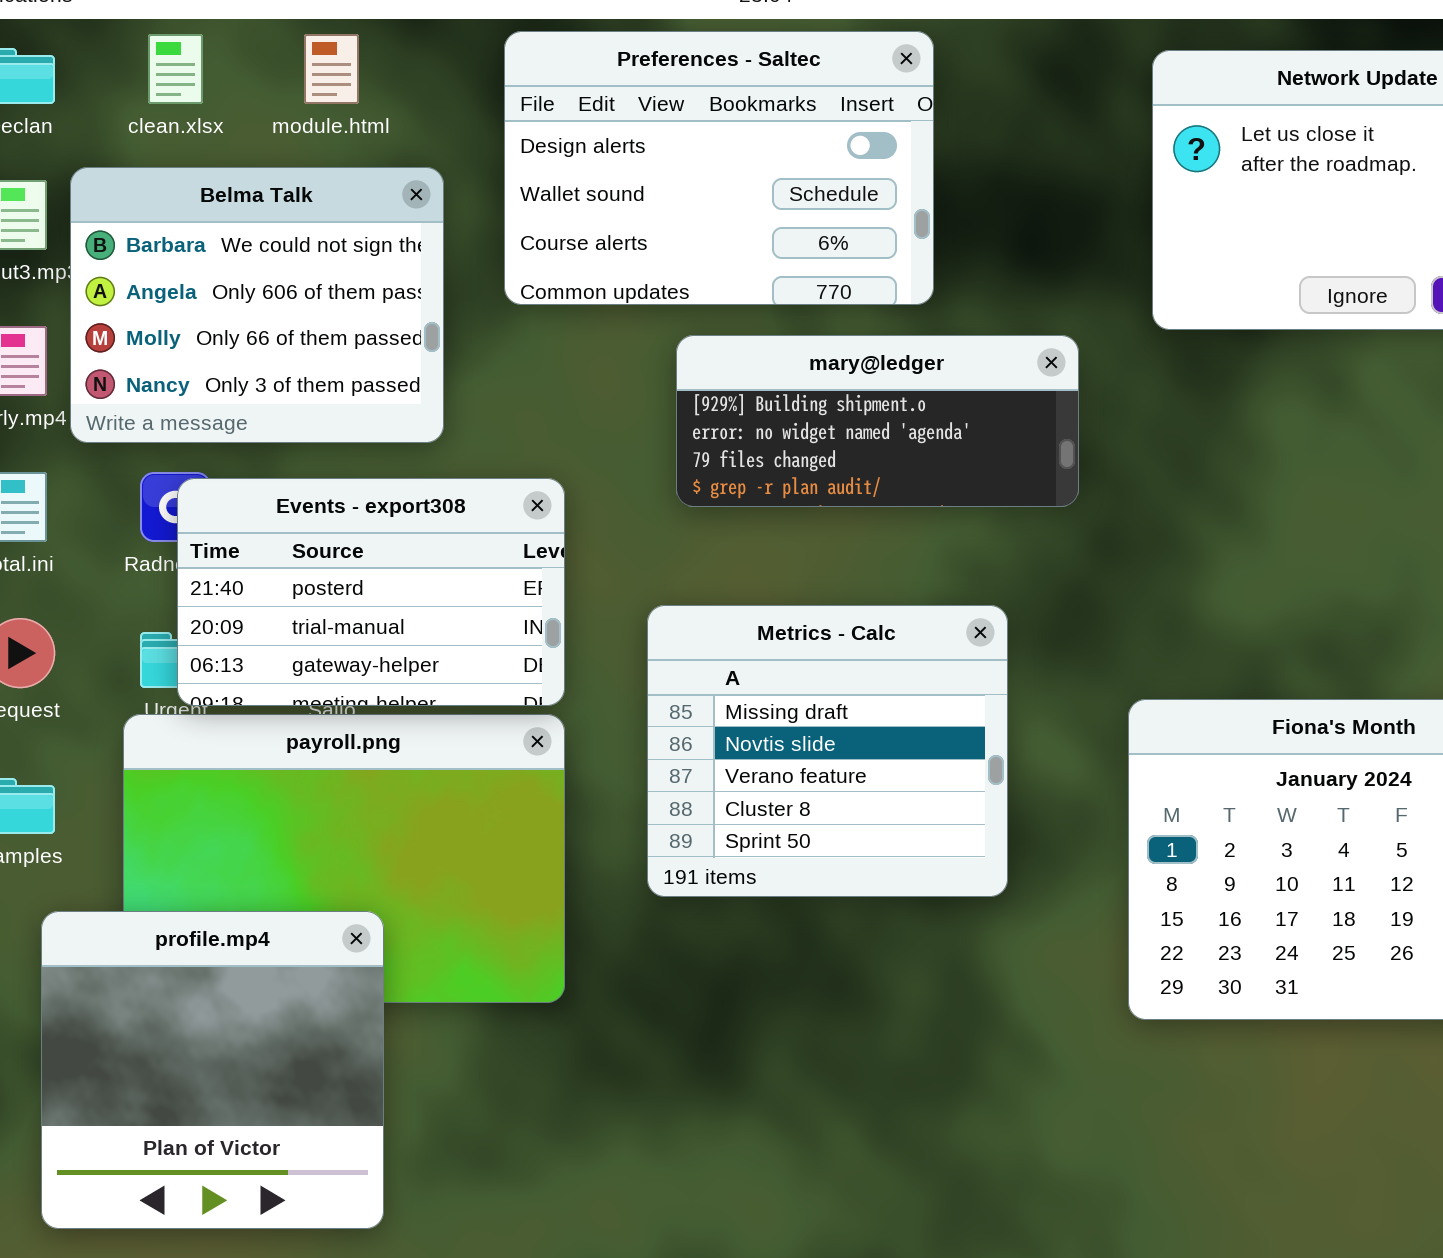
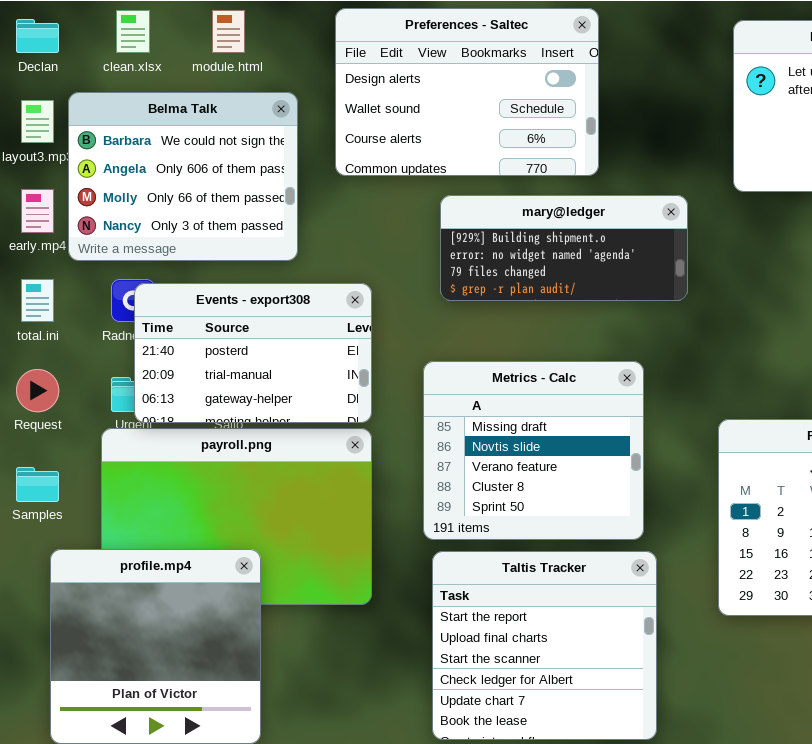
Taltis Tracker: none -> [432,551,657,740], opened

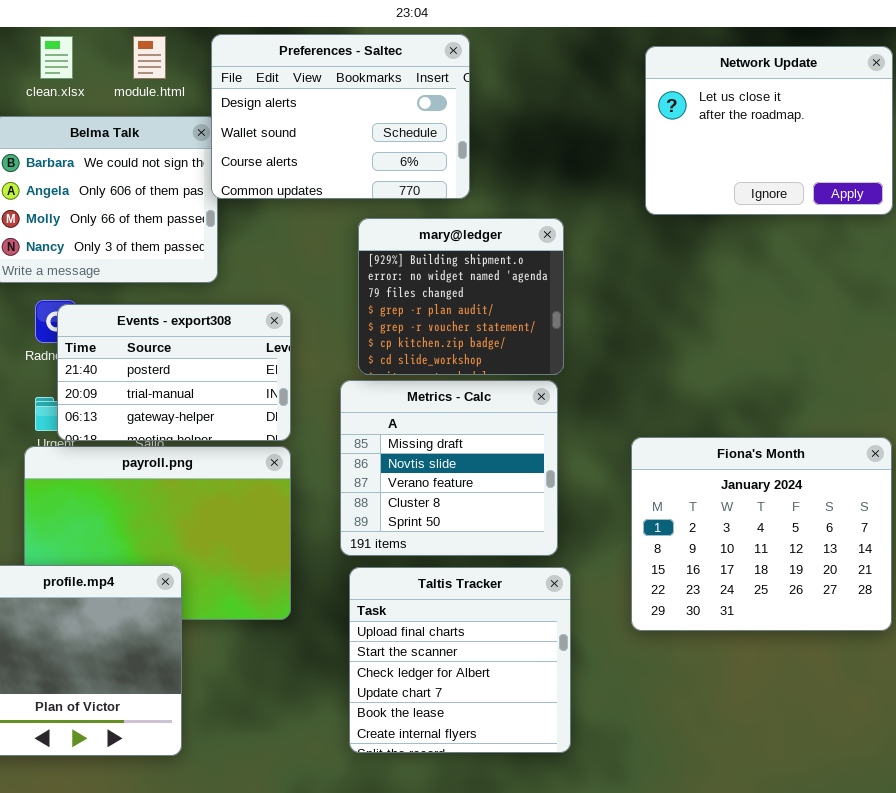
Preferences - Saltec: [335,8,599,176] -> [211,34,470,199], moved
mary@ledger: [440,195,688,301] -> [358,218,564,375], resized
Taltis Tracker: [432,551,657,740] -> [349,567,571,753], scrolled down 1 row

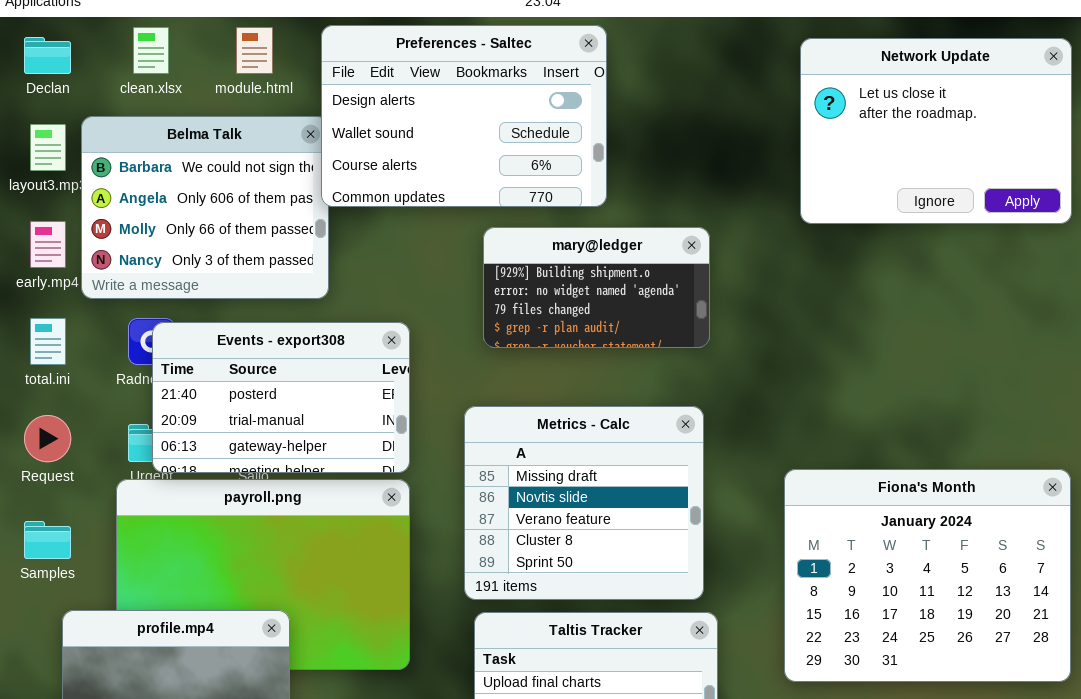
mary@ledger: [358,218,564,375] -> [483,227,710,348], resized

